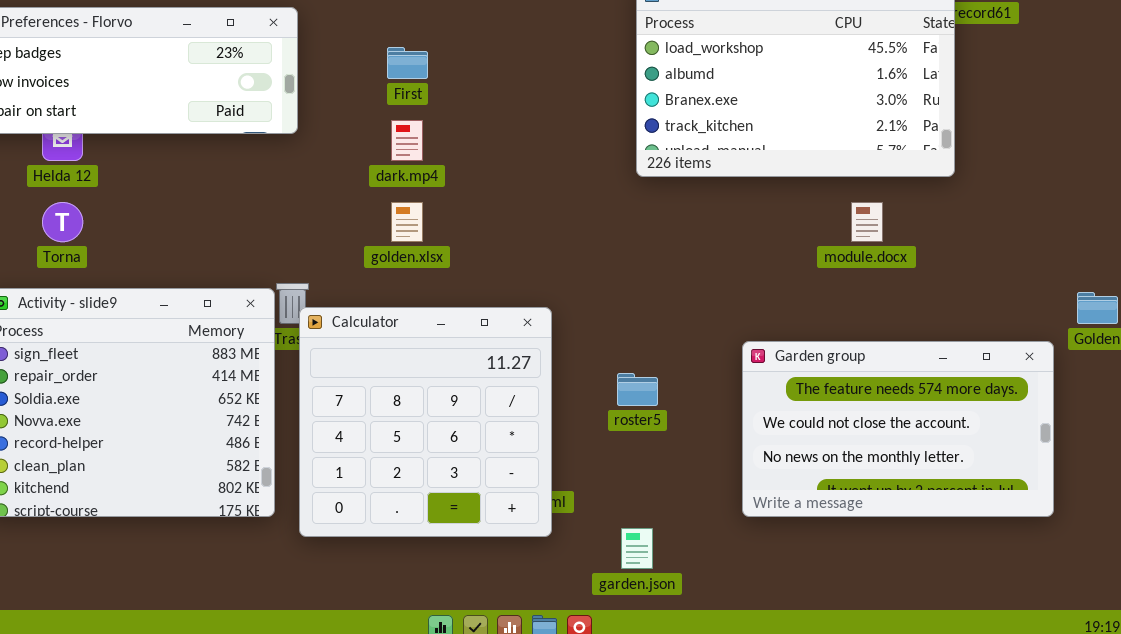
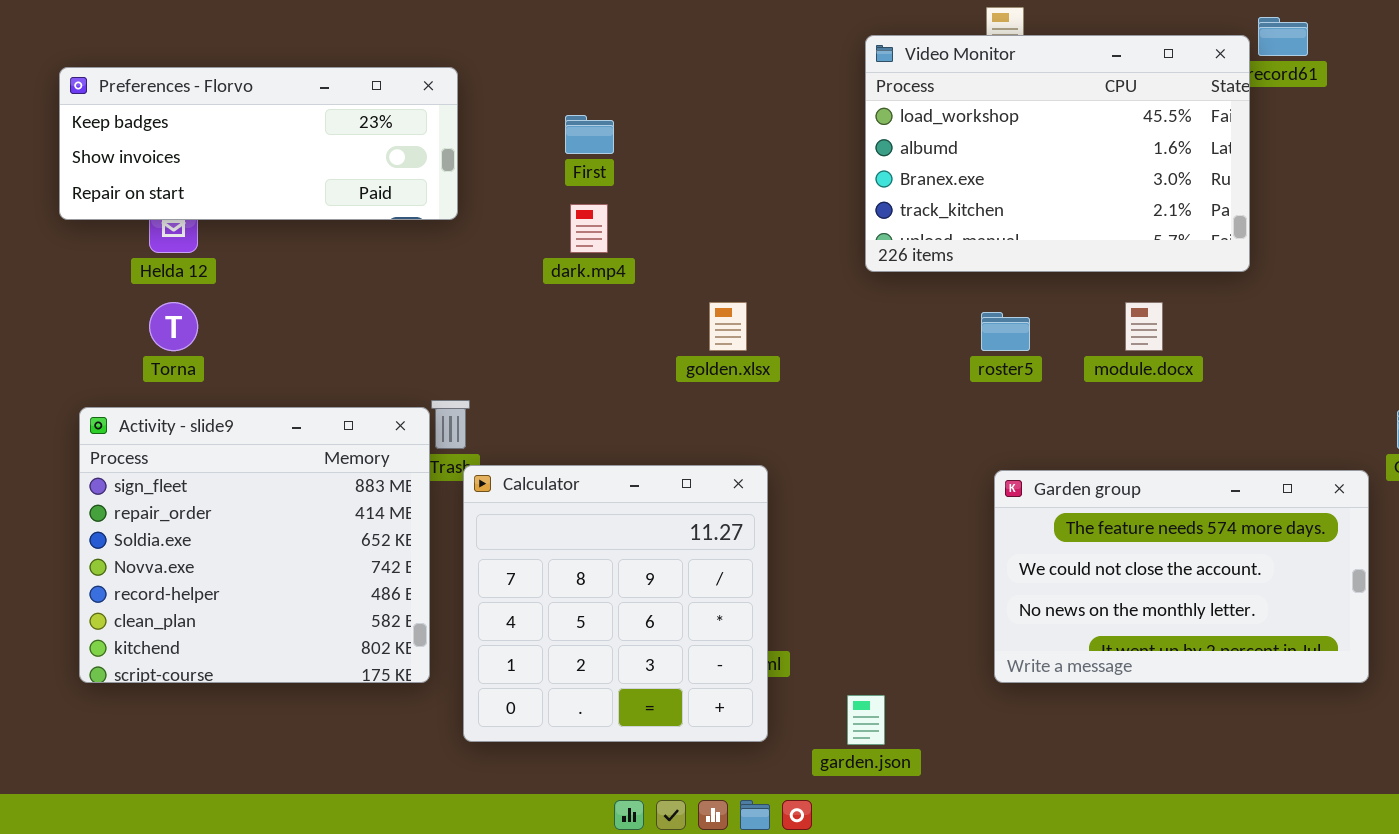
golden.xlsx: [391,202,423,242] -> [709,302,747,351], moved
Calculator: [299,307,552,537] -> [463,465,768,742], moved
roster5: [617,373,658,406] -> [981,312,1030,351], moved

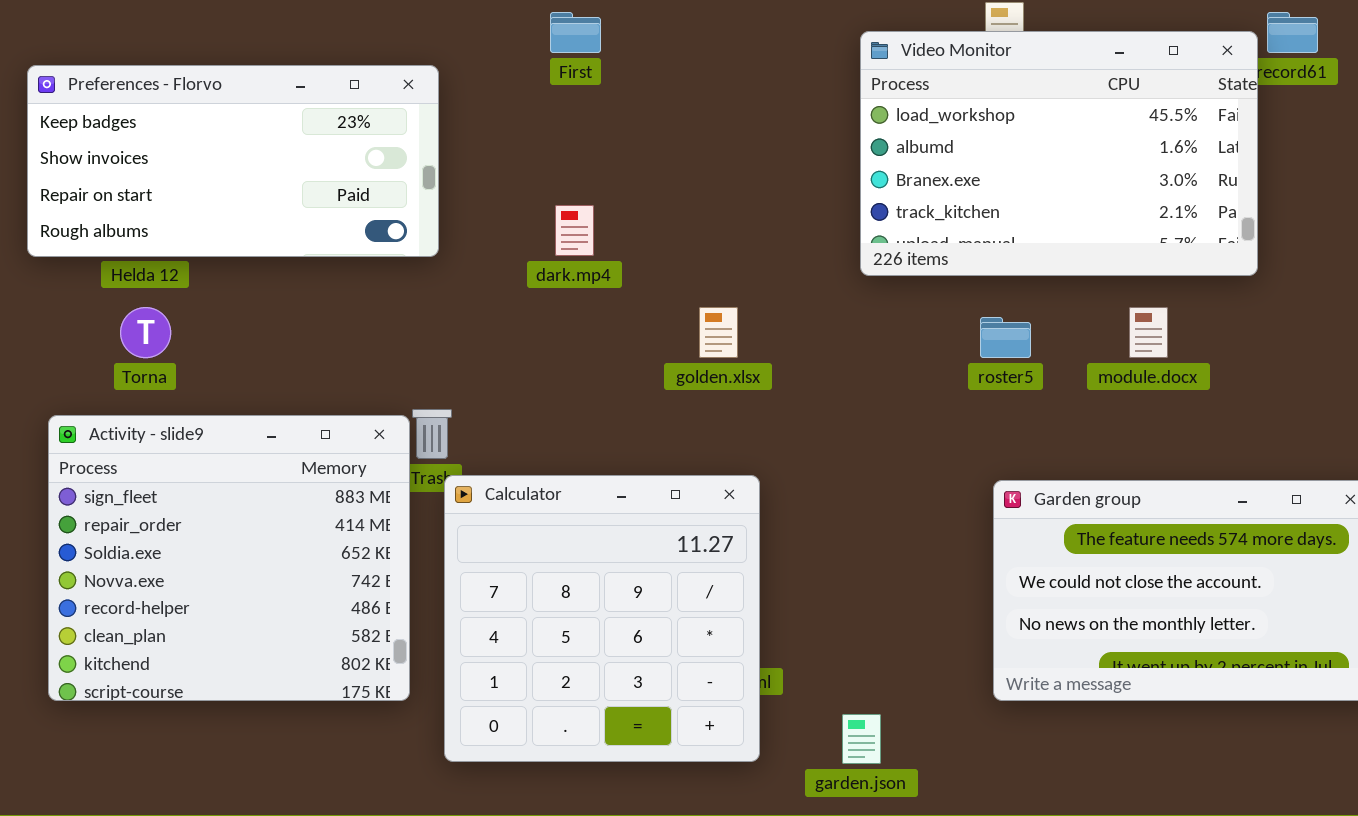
Preferences - Florvo: [59,67,458,220] -> [27,65,439,257], resized
First: [565,115,614,154] -> [550,12,601,53], moved

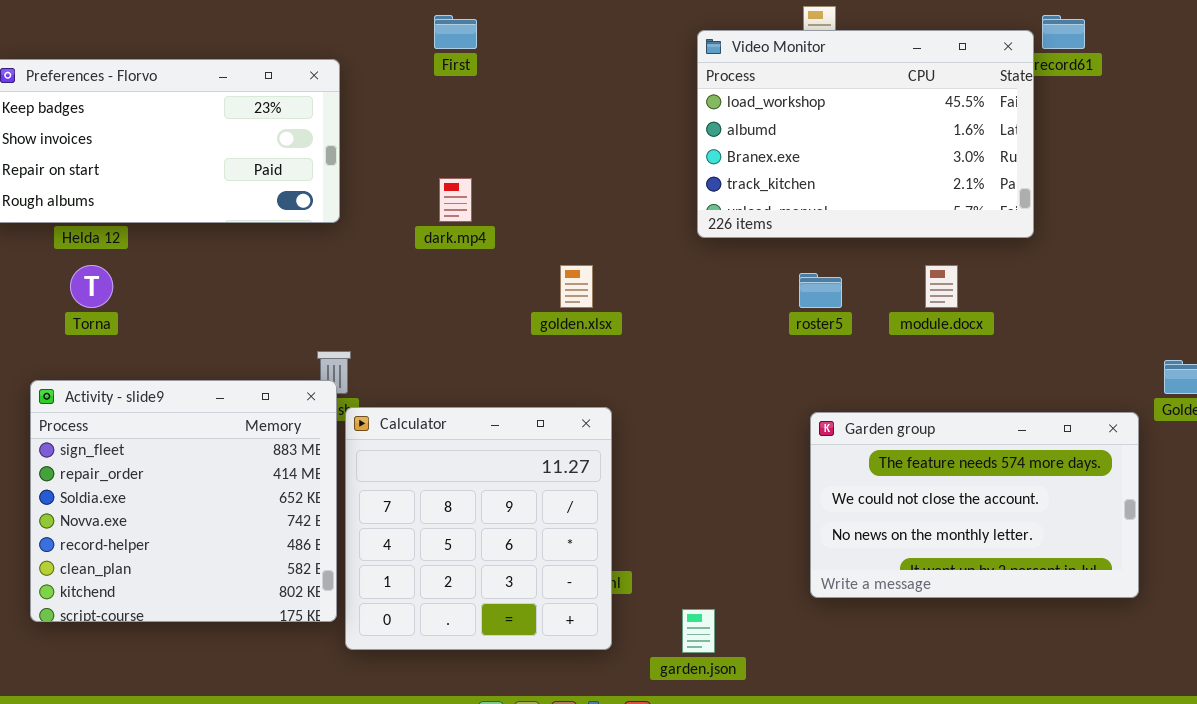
Activity - slide9: [48,415,410,701] -> [30,380,337,622], moved

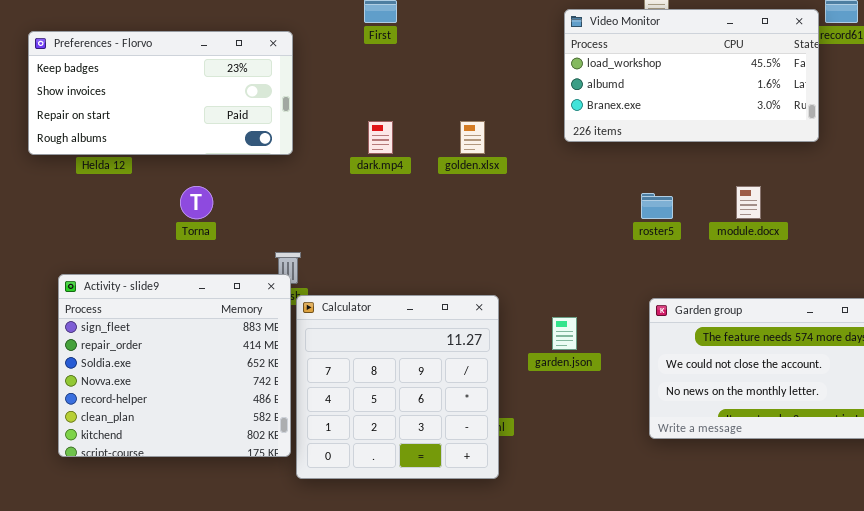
Video Monitor: [697,30,1034,238] -> [564,9,819,142], resized
Torna: [70,265,113,308] -> [180,186,213,219], moved
golden.xlsx: [560,265,593,308] -> [460,121,485,154], moved
garden.json: [682,609,715,653] -> [552,317,577,350], moved

